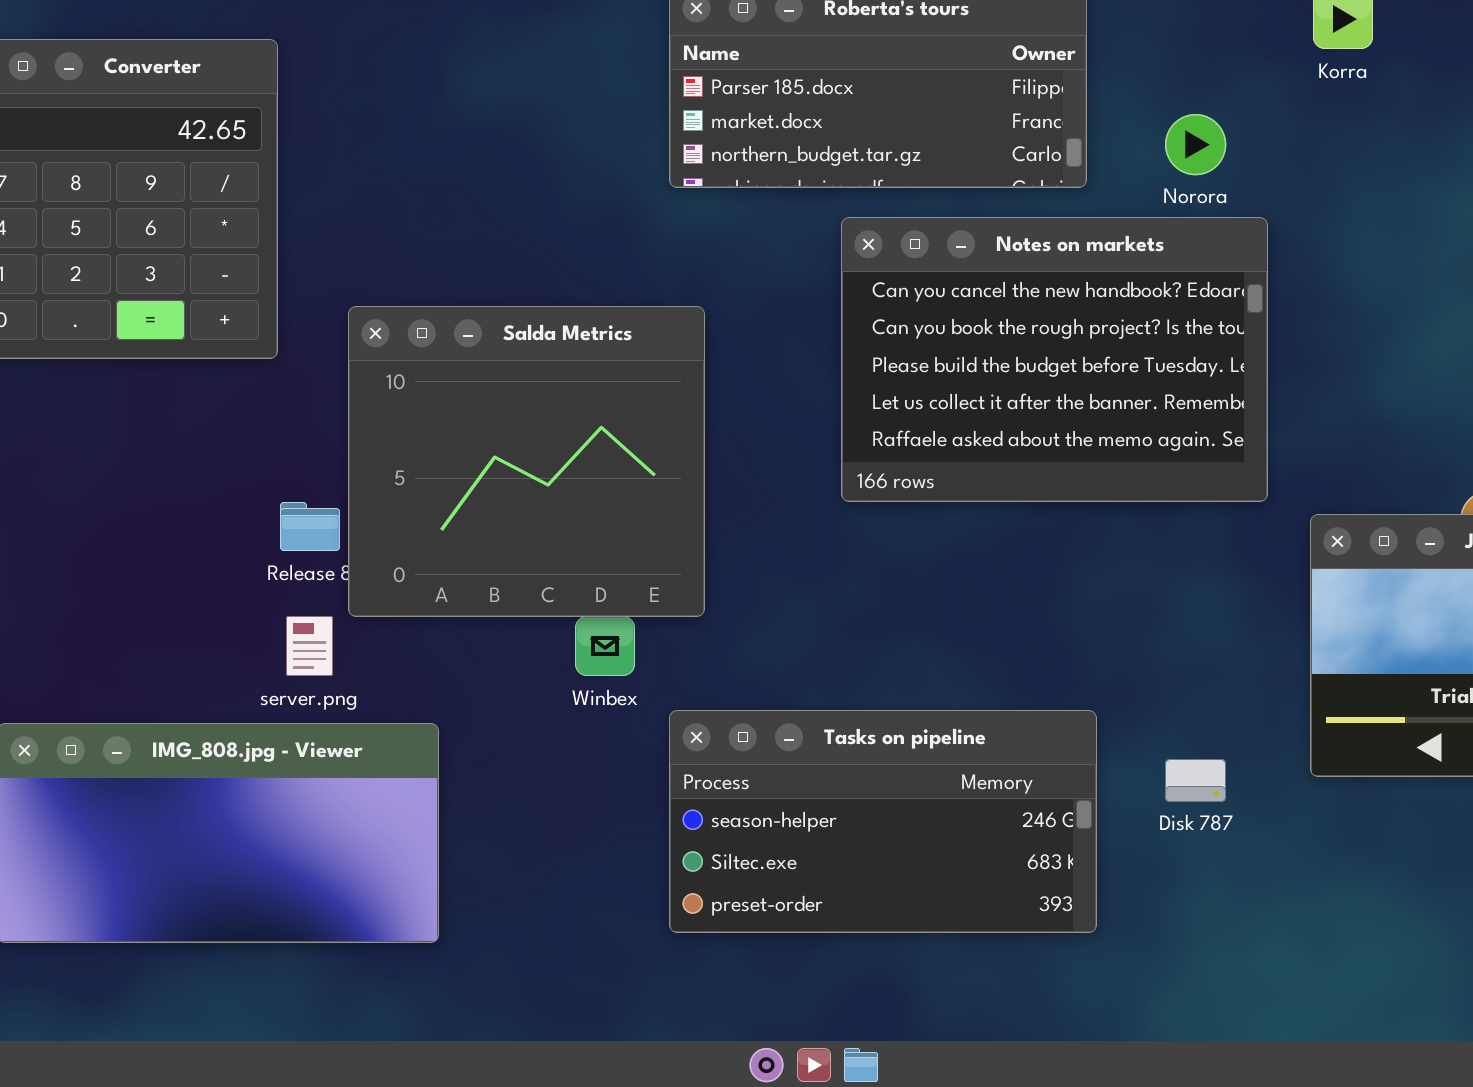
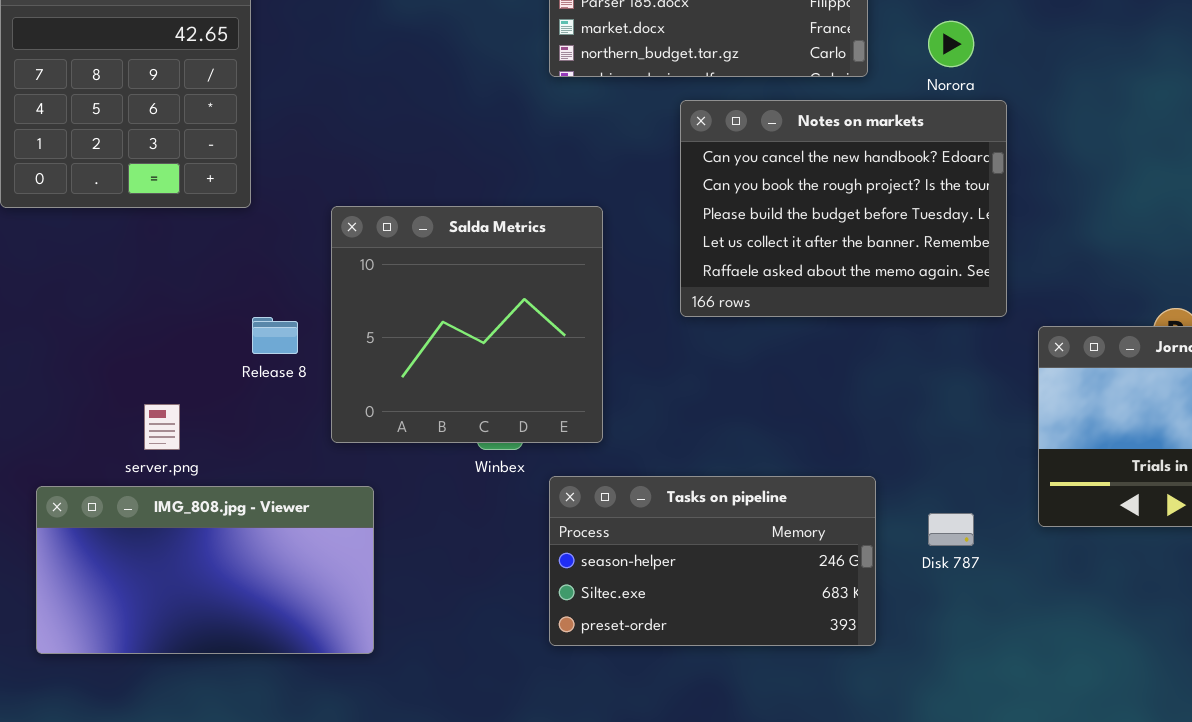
Salda Metrics: [348,306,705,617] -> [331,206,603,443], moved
server.png: [286,616,333,676] -> [144,404,180,450], moved

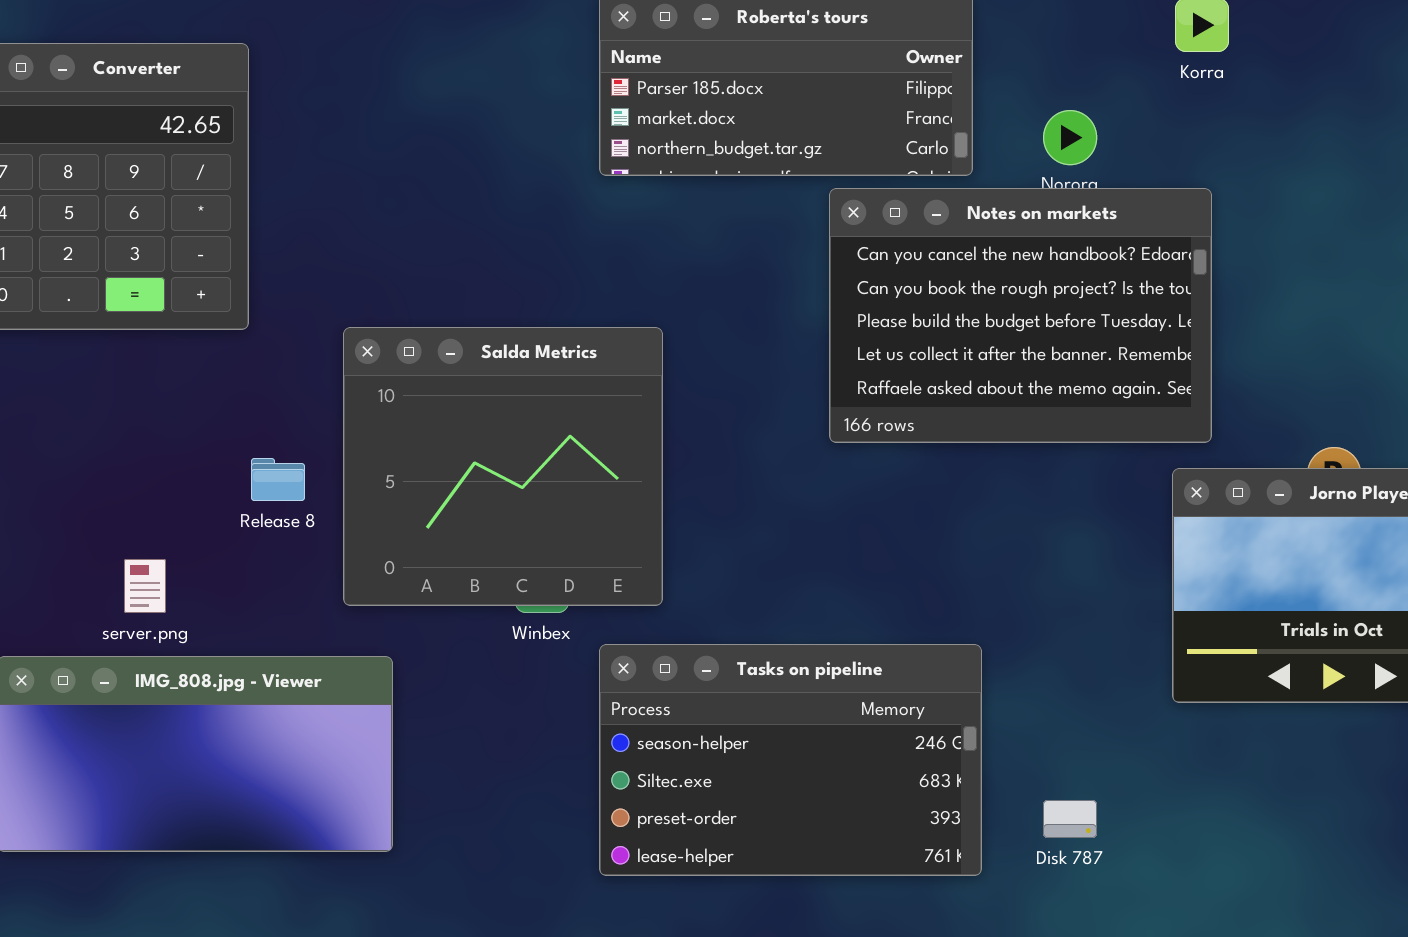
Notes on markets: [680,100,1007,317] -> [829,188,1212,443], moved
Tasks on pipeline: [549,476,876,646] -> [599,644,982,876], resized
Disk 787: [928,513,974,546] -> [1043,800,1097,838], moved

